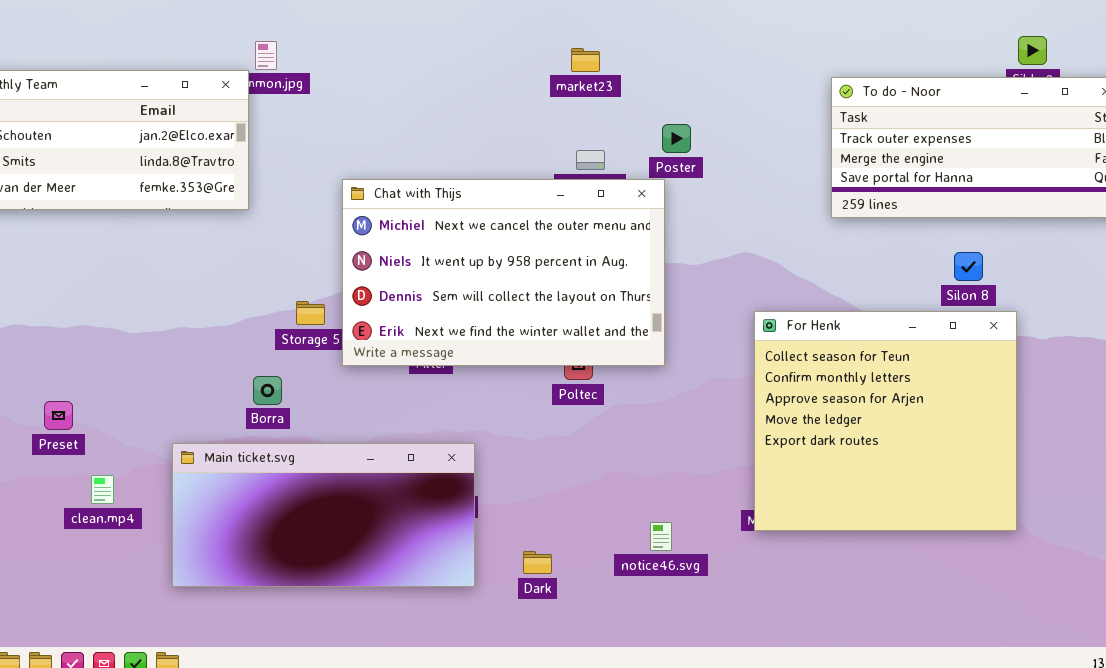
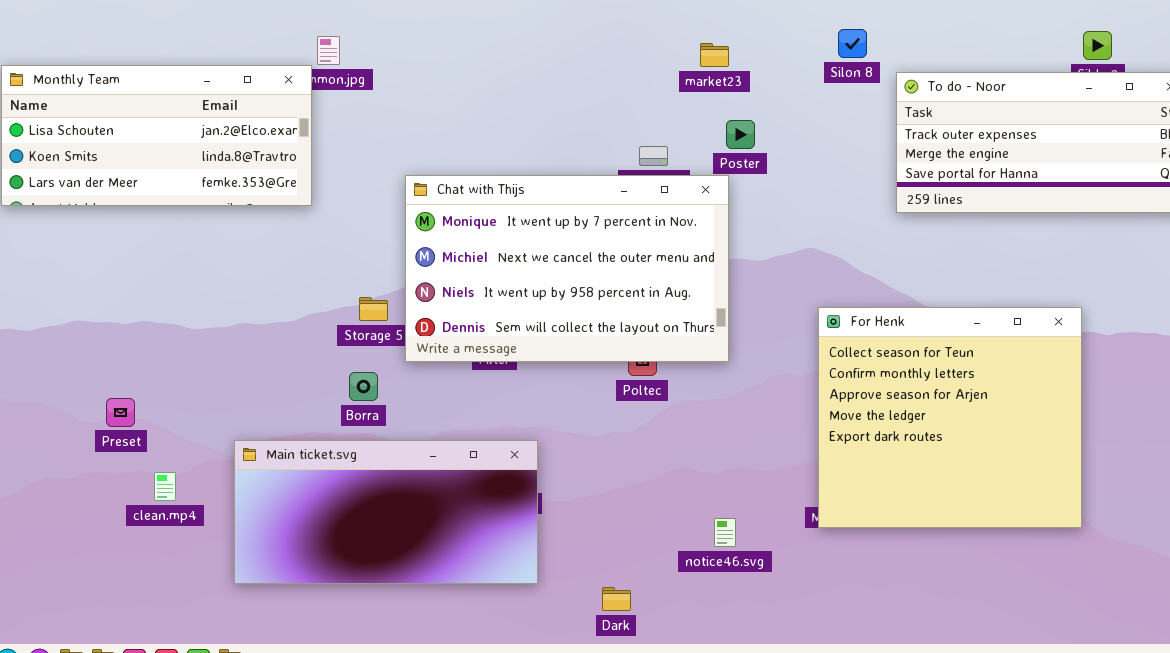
market23: [571,48,600,72] -> [700,43,729,67], moved
Chat with Thijs: [342,179,665,366] -> [405,175,729,362], scrolled up 1 row
Silon 8: [954,252,983,281] -> [838,29,867,58], moved
Borra: [253,376,282,405] -> [349,372,378,401], moved
Dark: [523,551,552,574] -> [602,587,631,611], moved

